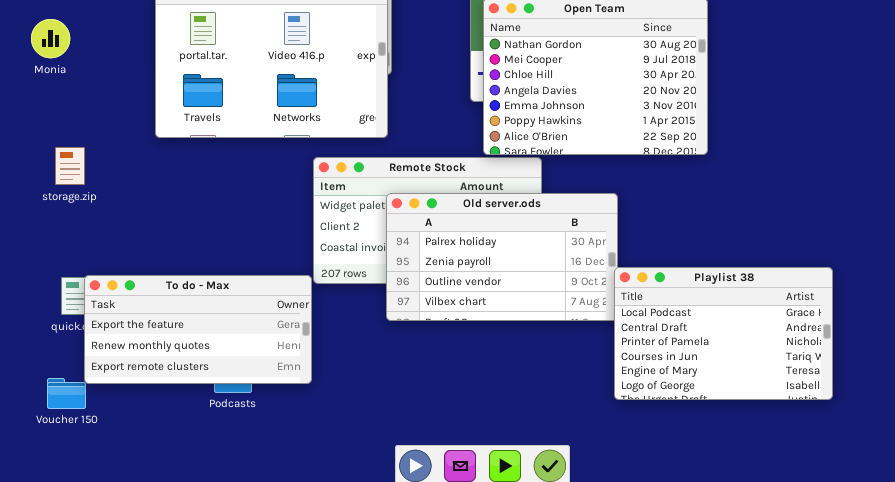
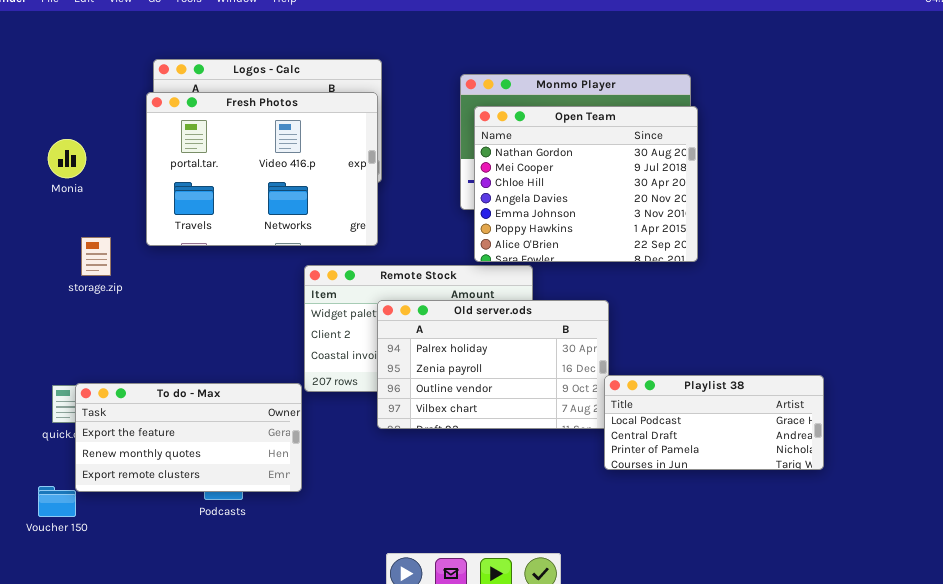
Monia: [31,19,70,58] -> [48,139,86,178], moved
storage.zip: [55,147,85,185] -> [81,237,111,276], moved
Playlist 38: [614,267,833,400] -> [604,375,824,470], resized

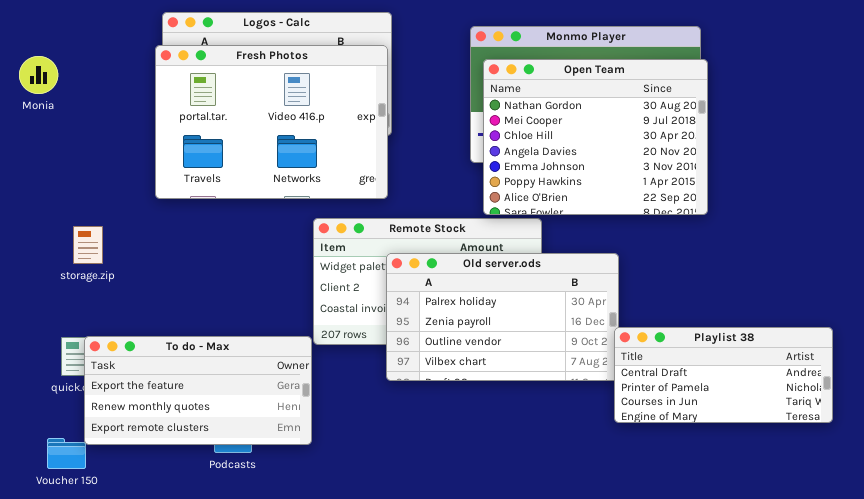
Monia: [48,139,86,178] -> [19,56,58,94], moved
storage.zip: [81,237,111,276] -> [73,226,103,264], moved
Playlist 38: [604,375,824,470] -> [614,327,833,423], scrolled down 1 row

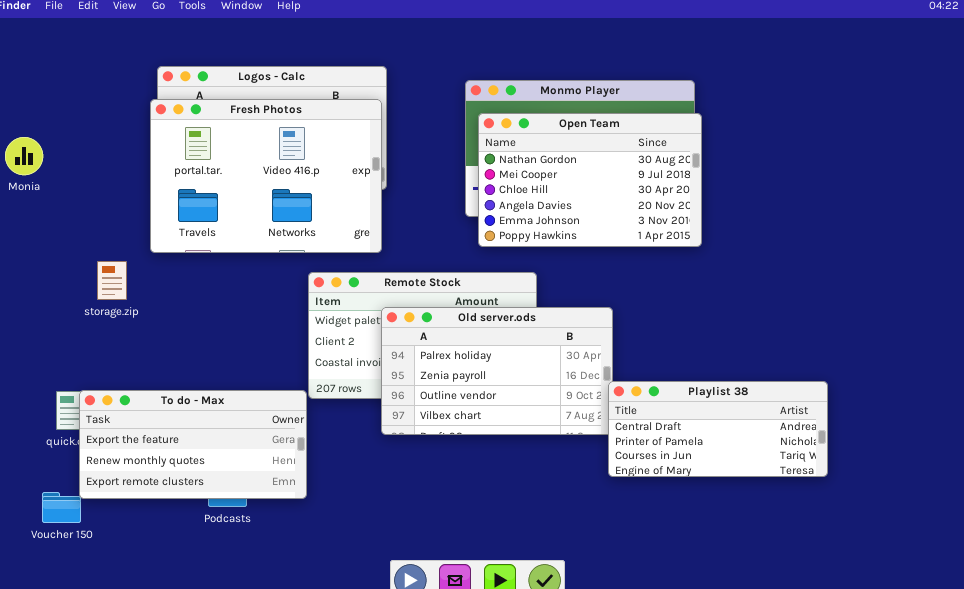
Monia: [19,56,58,94] -> [5,137,43,175], moved
Open Team: [483,59,708,215] -> [478,113,702,247], resized
storage.zip: [73,226,103,264] -> [97,261,127,300], moved

